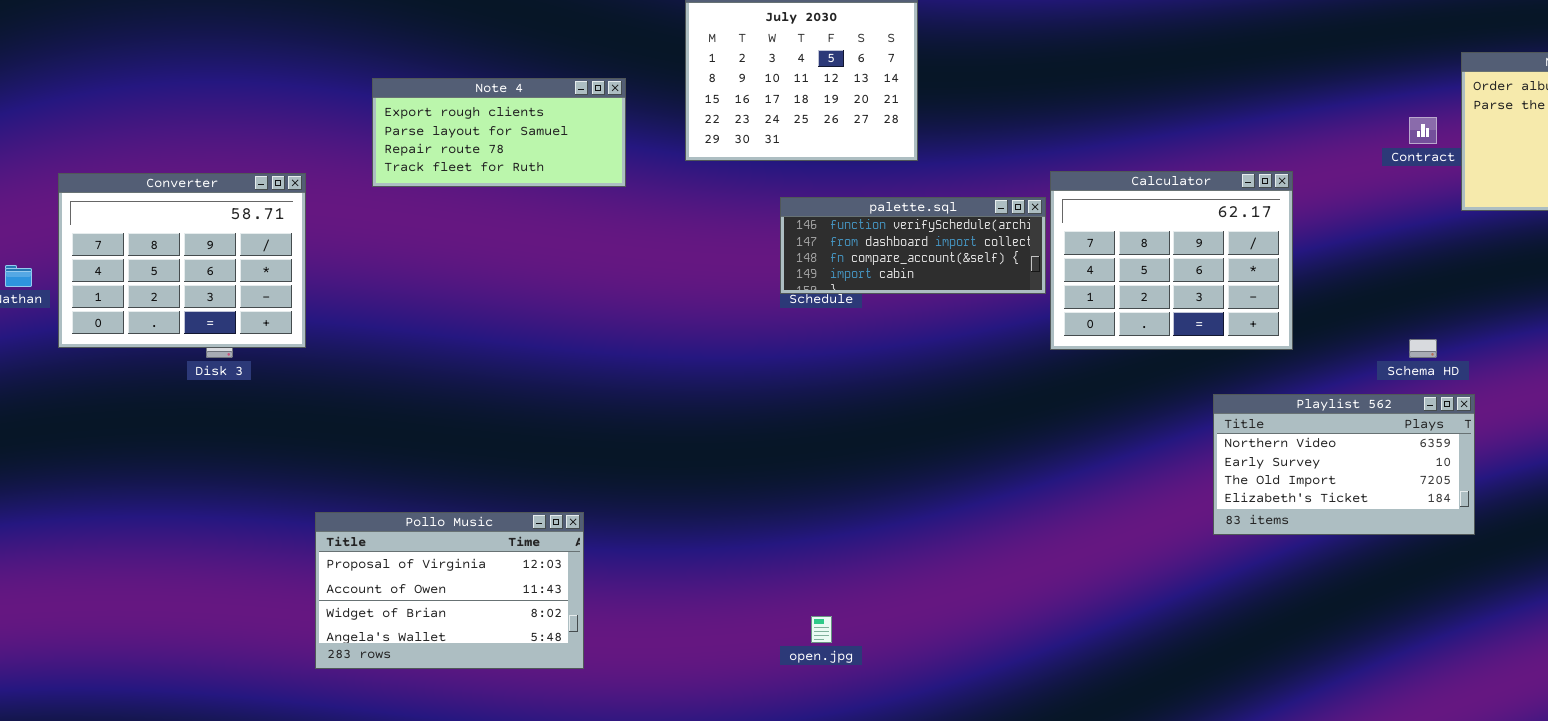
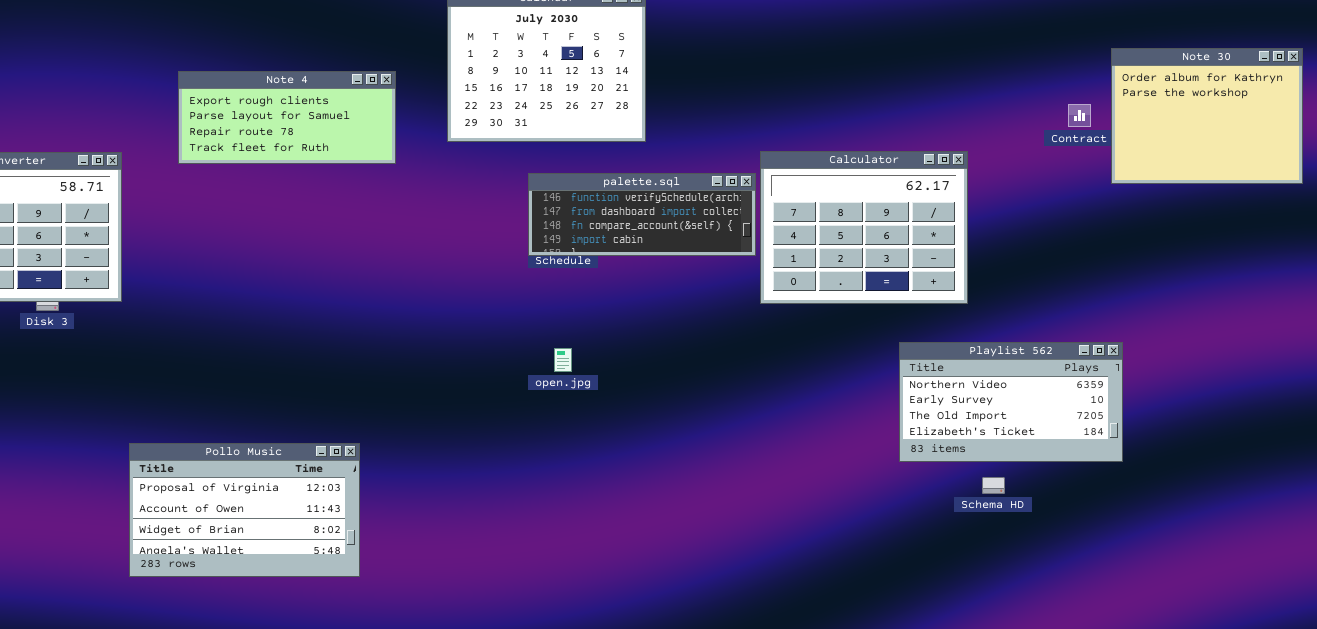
Schema HD: [1409,339,1437,358] -> [982,477,1005,494], moved
open.jpg: [811,616,832,643] -> [554,348,572,372], moved

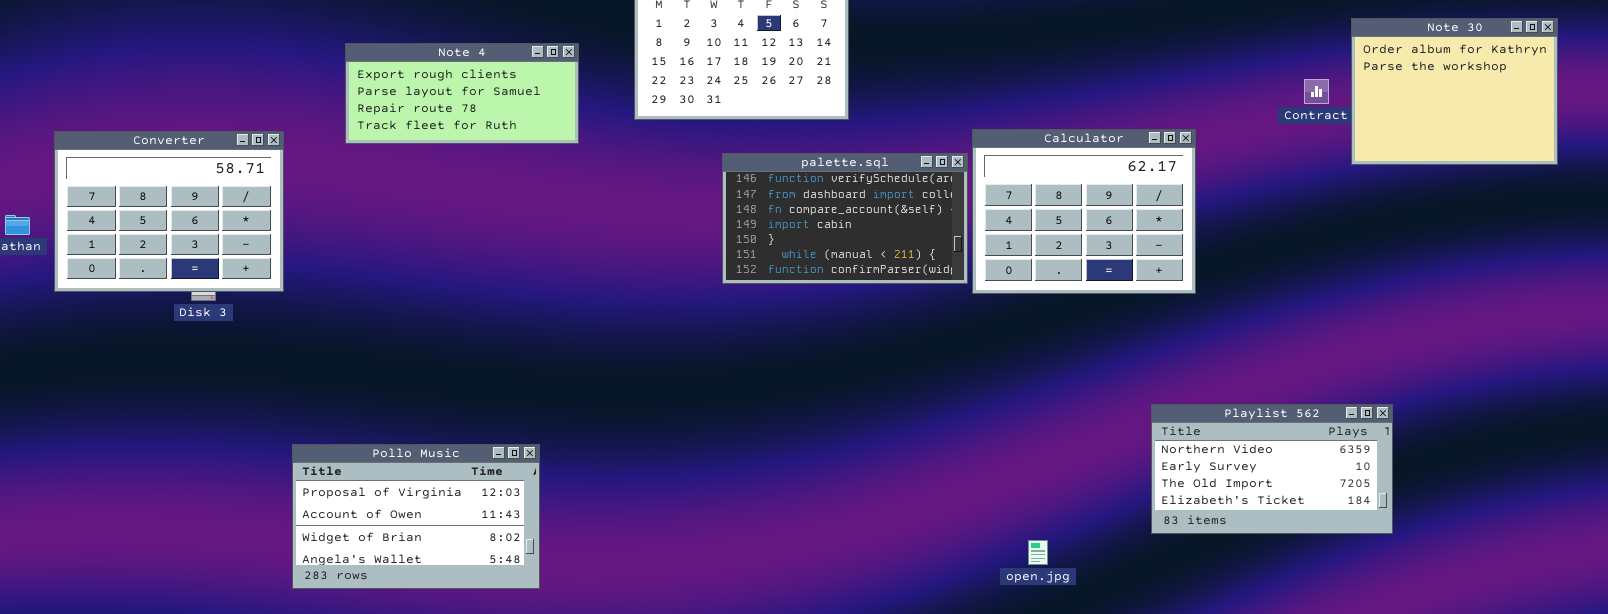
palette.sql: [528,173,756,256] -> [722,153,968,284], resized
Playlist 562: [899,342,1123,462] -> [1151,404,1393,534], moved
open.jpg: [554,348,572,372] -> [1028,540,1048,565], moved

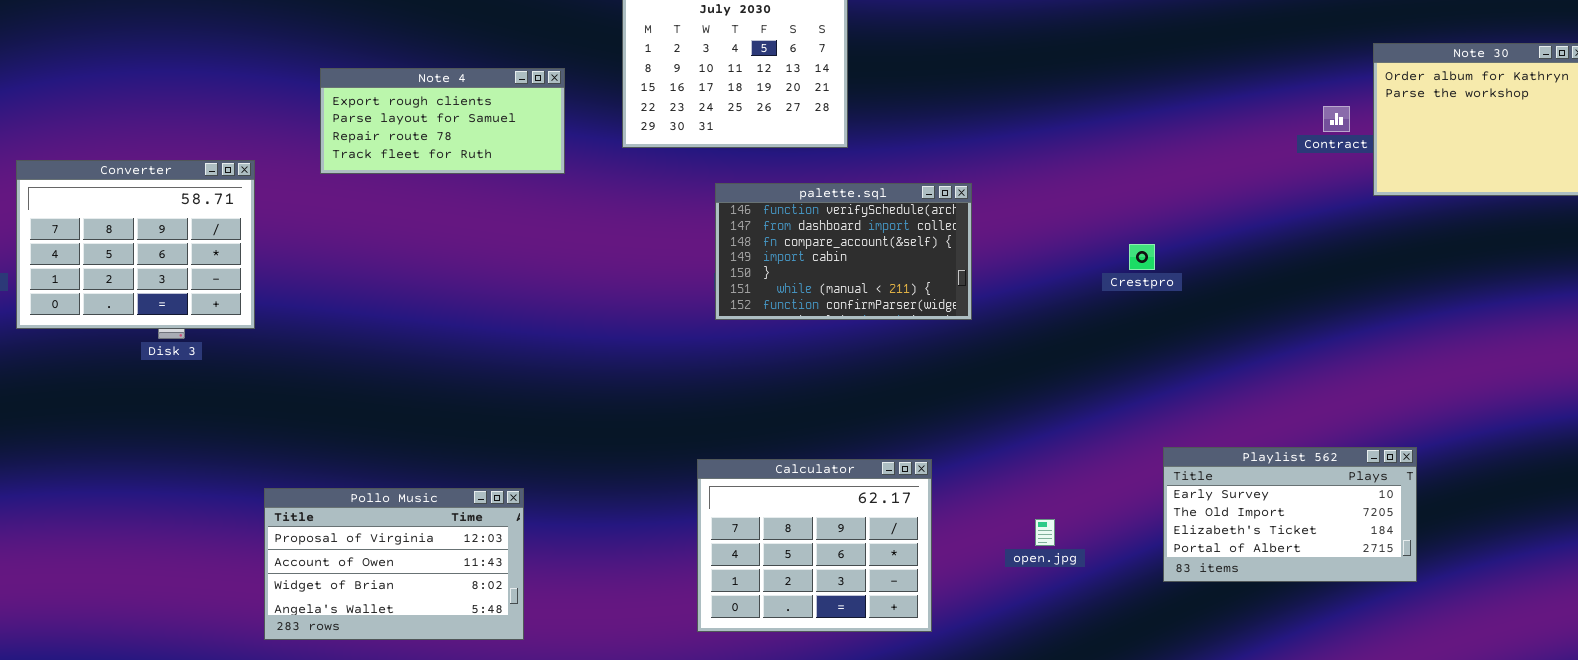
Calculator: [972,129,1196,294] -> [697,459,932,632], moved
Playlist 562: [1151,404,1393,534] -> [1163,447,1417,582], scrolled down 1 row
open.jpg: [1028,540,1048,565] -> [1035,519,1055,546], moved

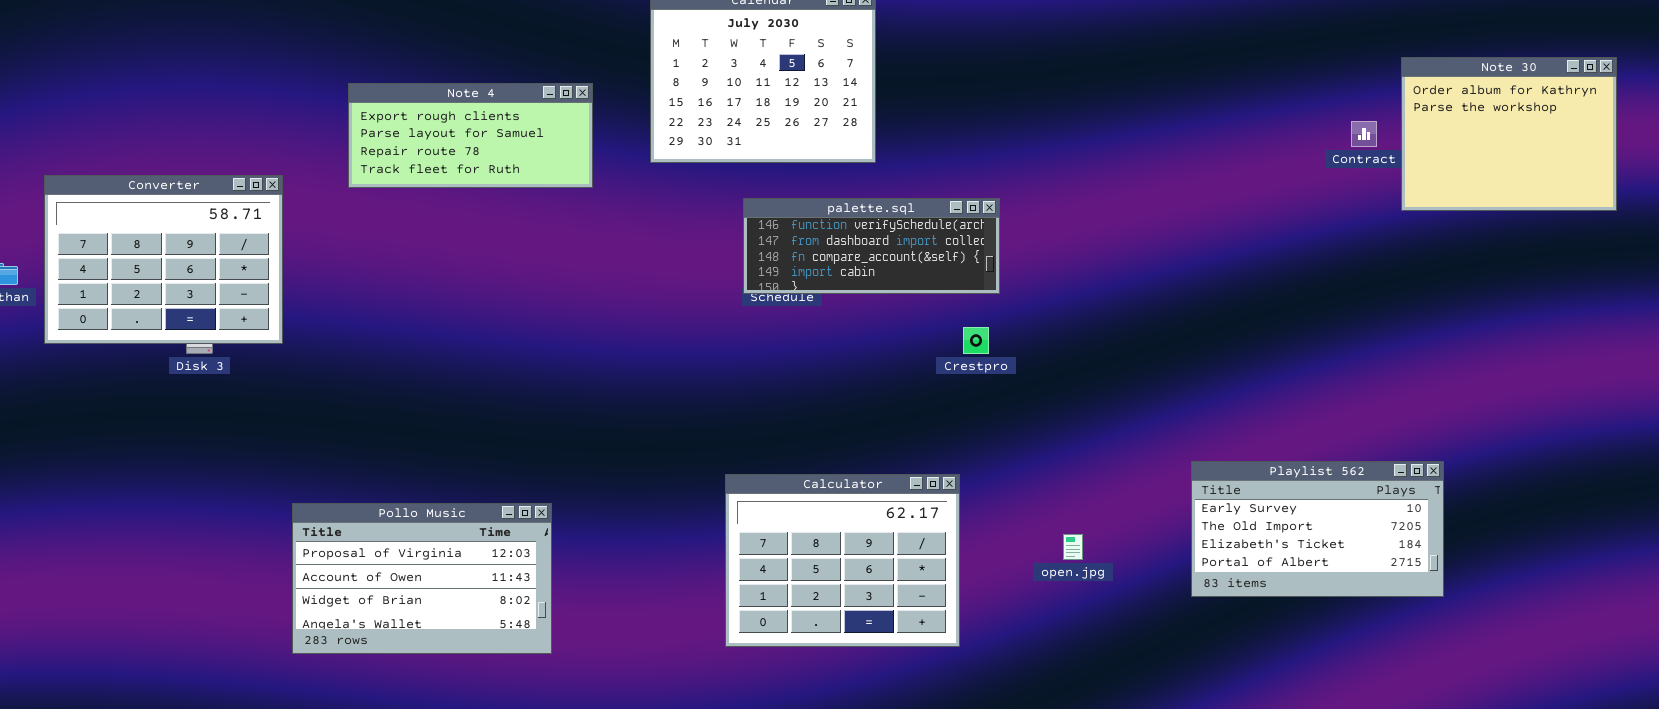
palette.sql: [715,183,972,320] -> [743,198,1000,294], resized
Crestpro: [1129,244,1155,270] -> [963,327,989,354], moved

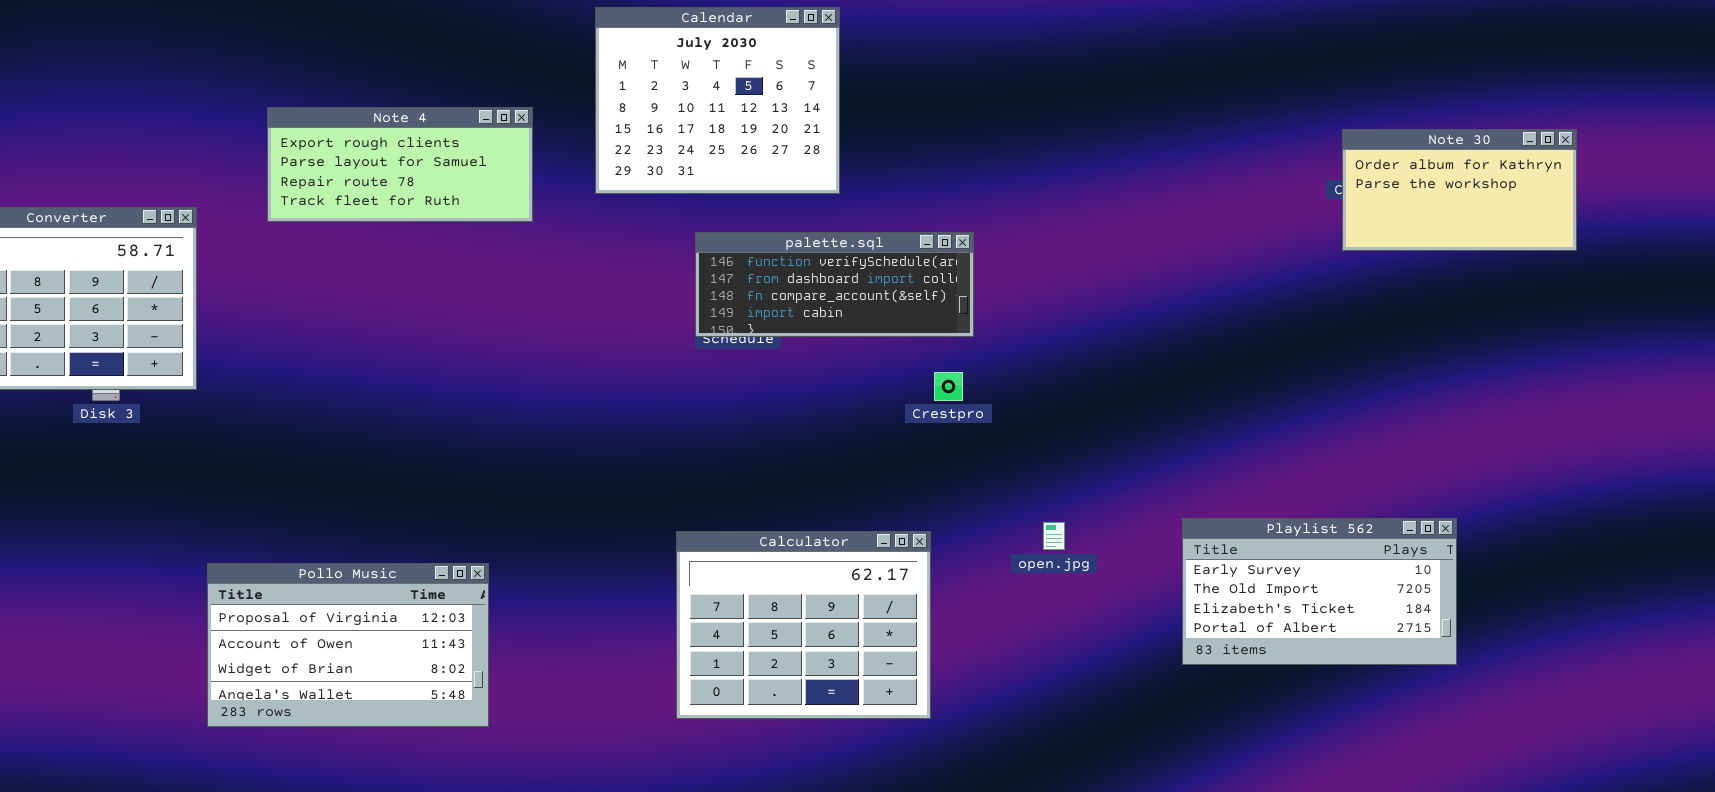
Note 30: [1401,57,1617,211] -> [1342,129,1577,251], moved, resized
open.jpg: [1063,534,1083,560] -> [1043,522,1065,550], moved

